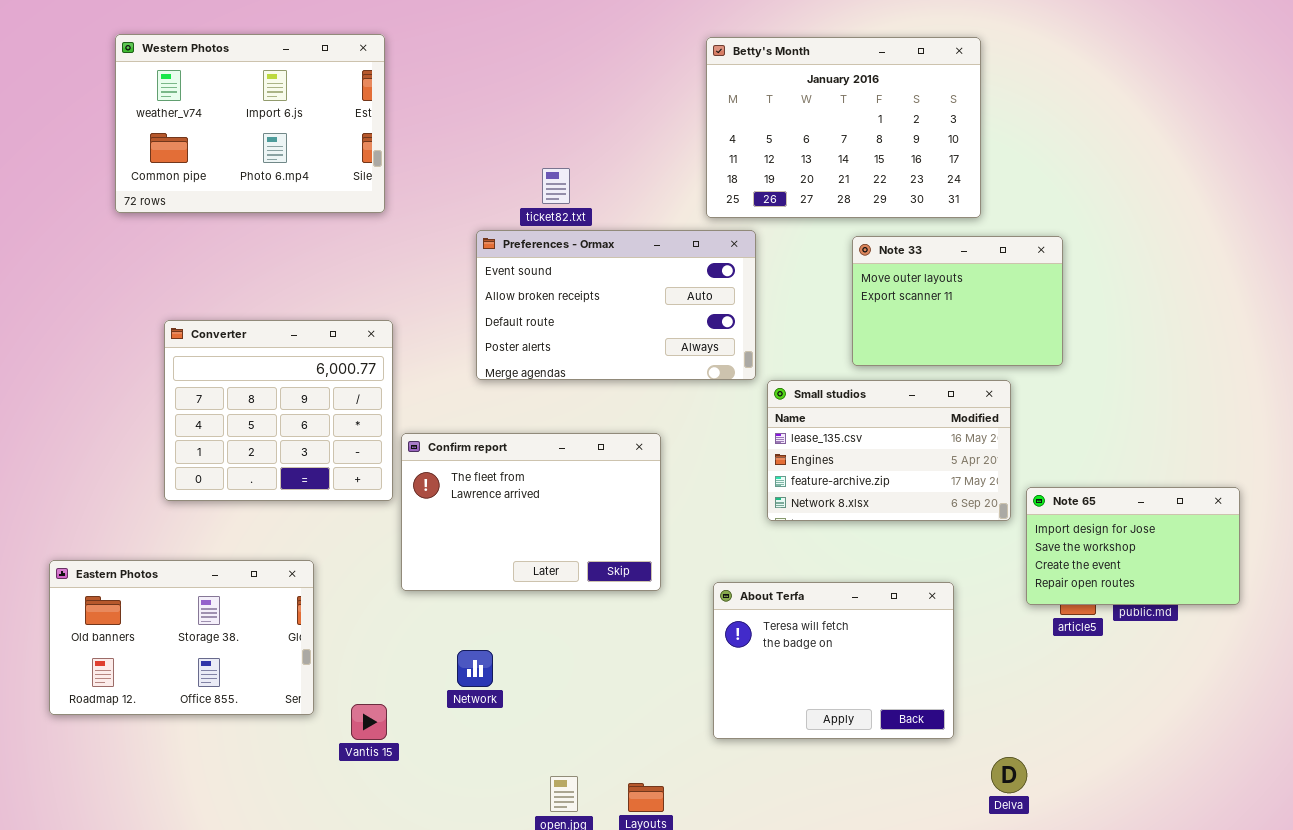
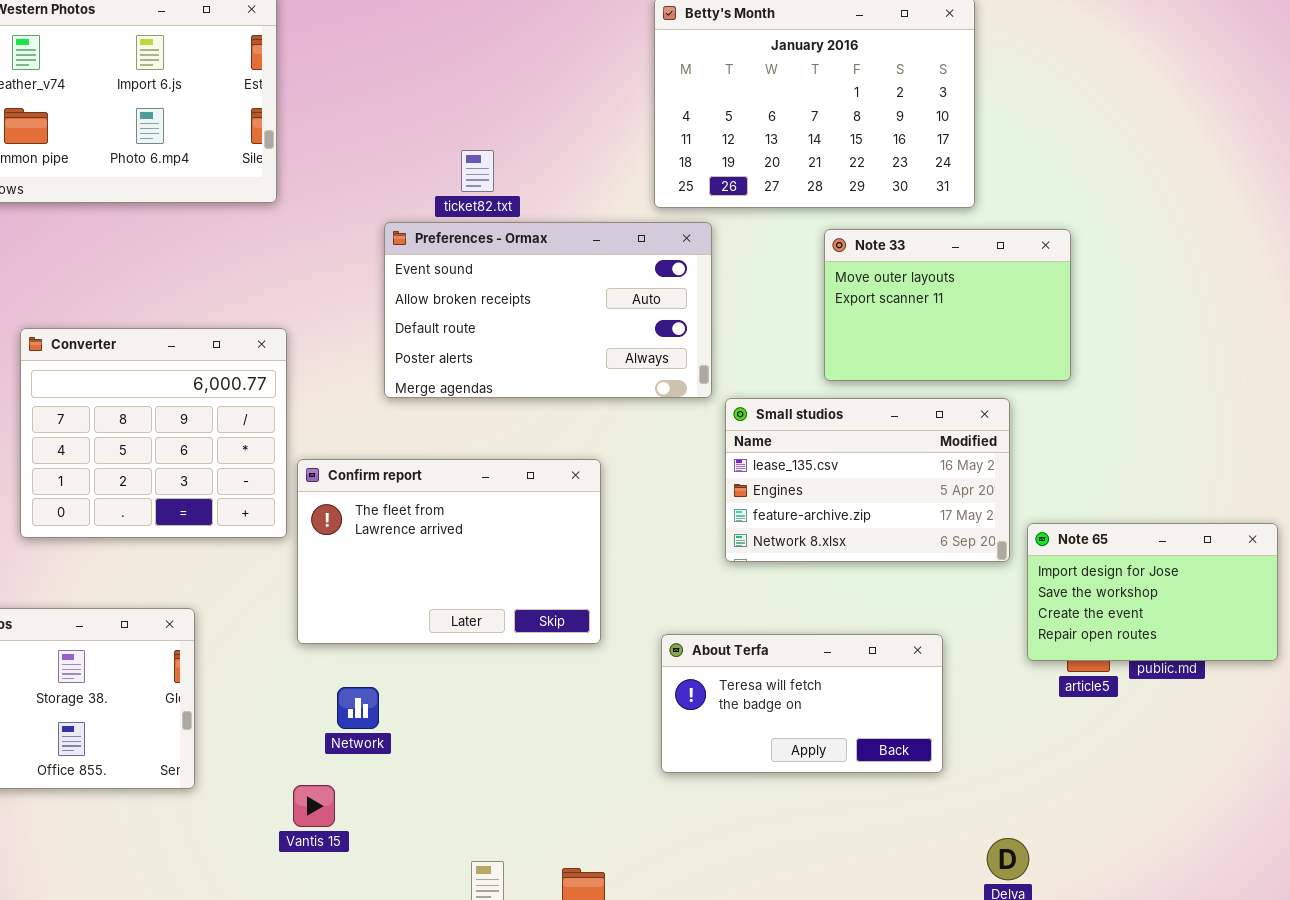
About Terfa: [713,582,954,739] -> [661,634,943,773], resized
Network: [457,650,493,687] -> [337,687,379,729], moved
Vantis 15: [351,704,387,740] -> [293,785,335,827], moved

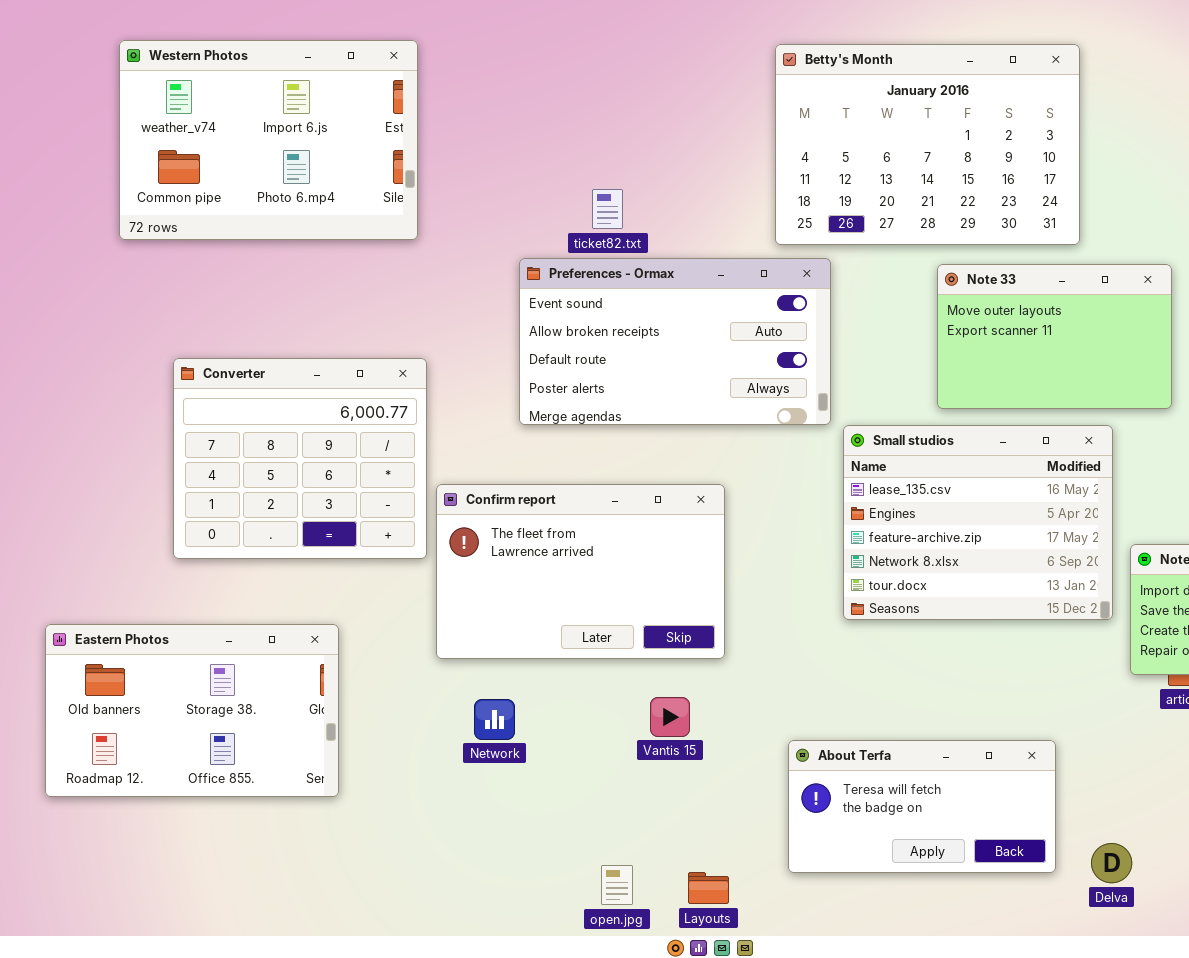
Small studios: [725,398,1010,562] -> [843,425,1113,620], resized
About Terfa: [661,634,943,773] -> [788,740,1056,873], moved
Vantis 15: [293,785,335,827] -> [650,697,690,737], moved

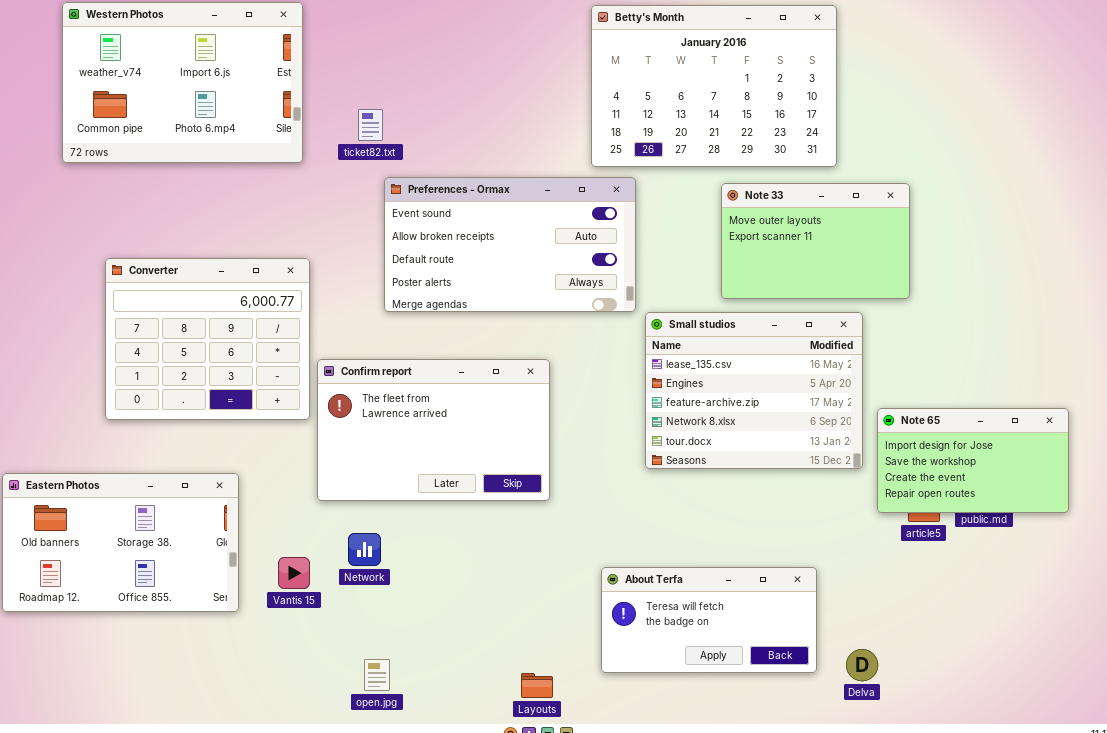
ticket82.txt: [592,189,623,229] -> [358,109,383,141], moved
Vantis 15: [650,697,690,737] -> [278,557,310,589], moved
open.jpg: [601,865,633,905] -> [364,659,390,691], moved

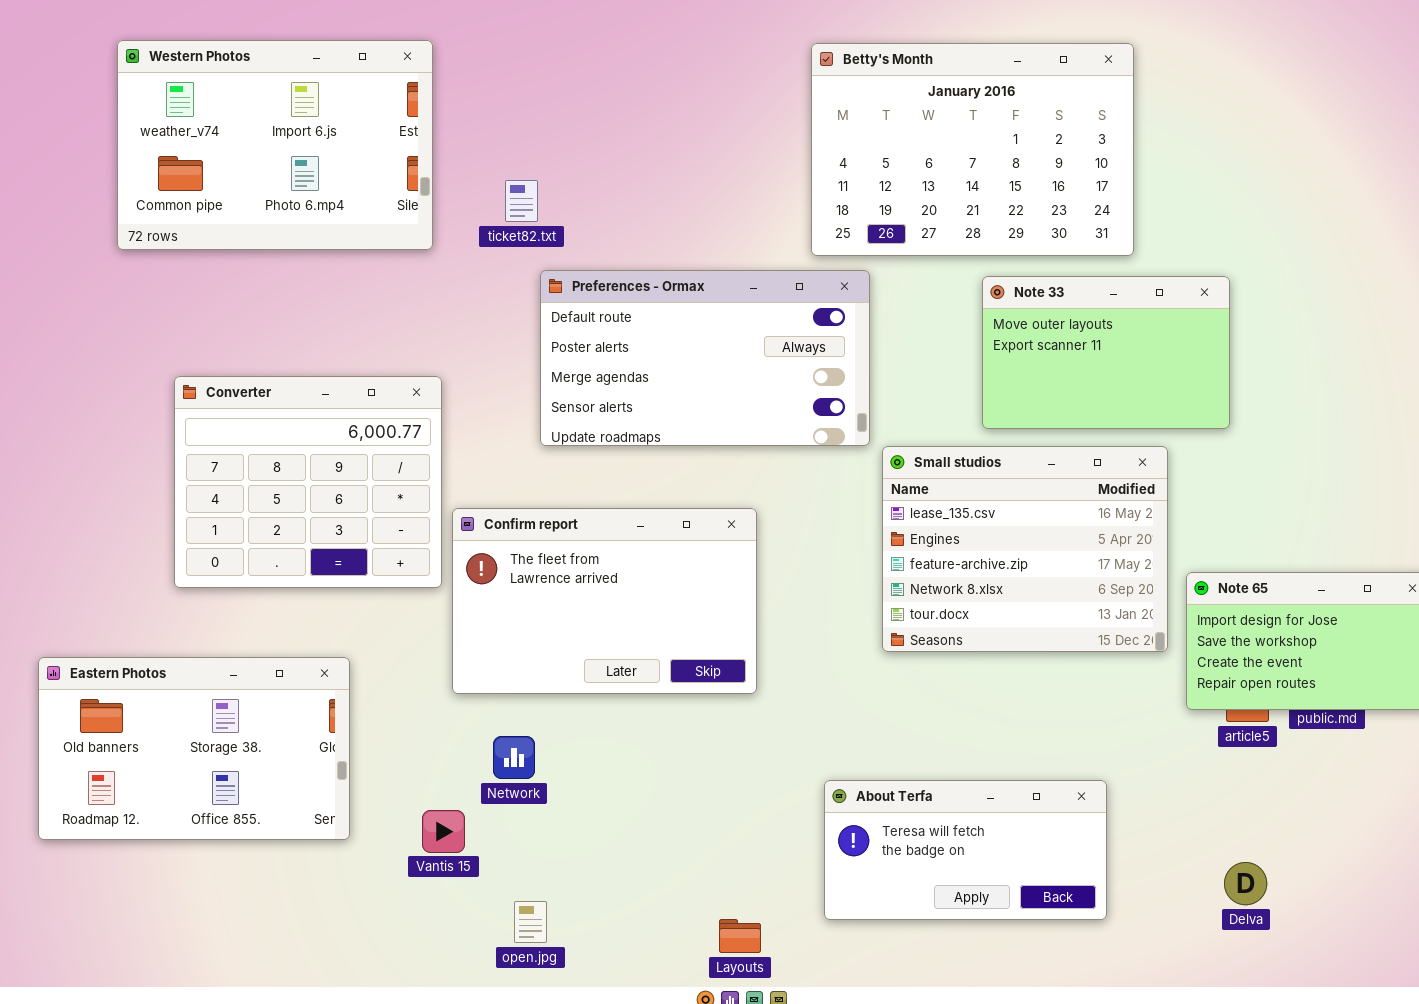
Preferences - Ormax: [384,177,636,312] -> [540,270,870,446], scrolled down 2 rows
Vantis 15: [278,557,310,589] -> [422,810,465,853], moved
Delva: [846,649,878,681] -> [1224,862,1267,905], moved

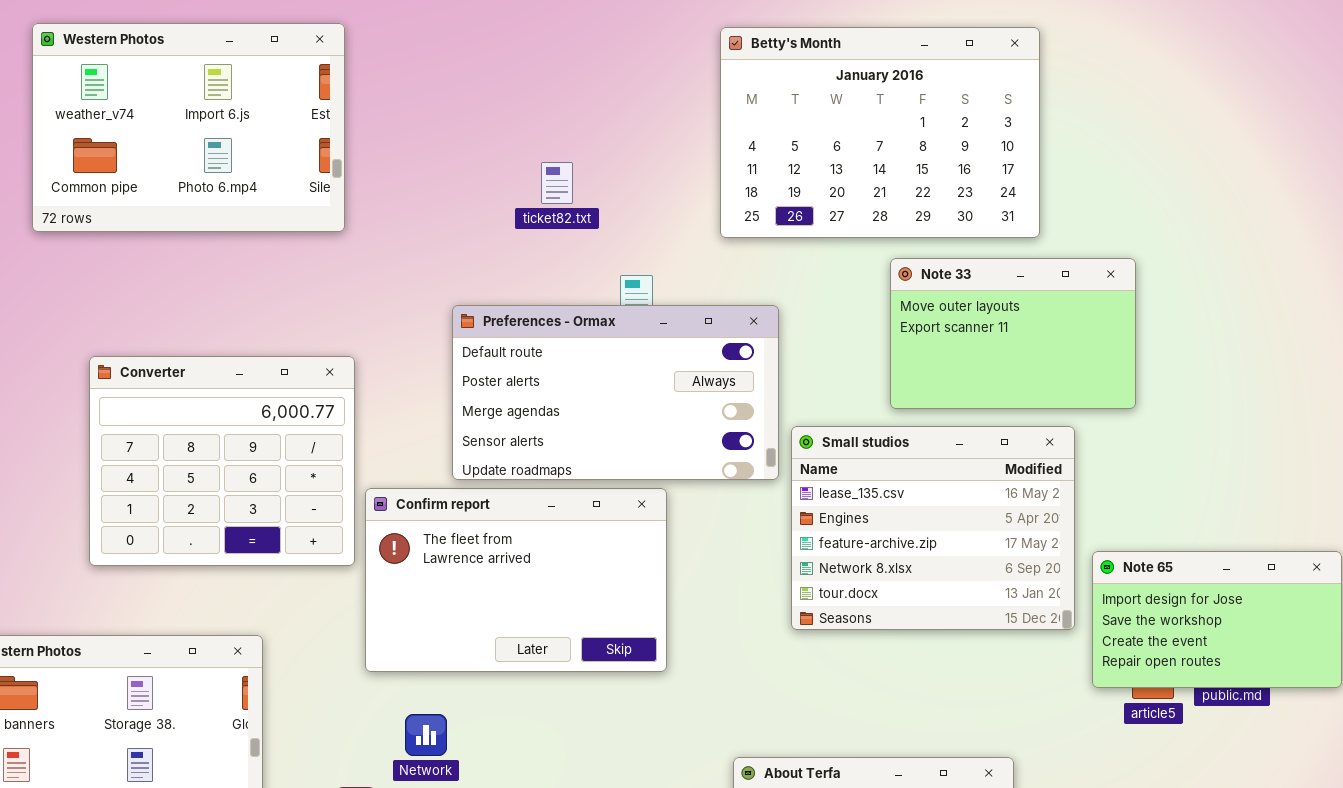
ticket82.txt: [505,180,538,222] -> [541,162,573,204], moved
Preferences - Ormax: [540,270,870,446] -> [452,305,779,480], moved

